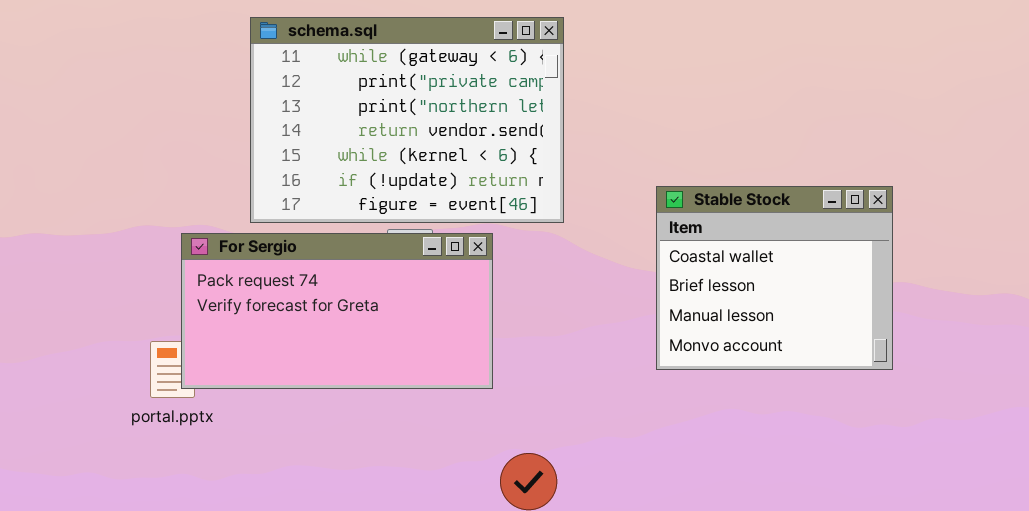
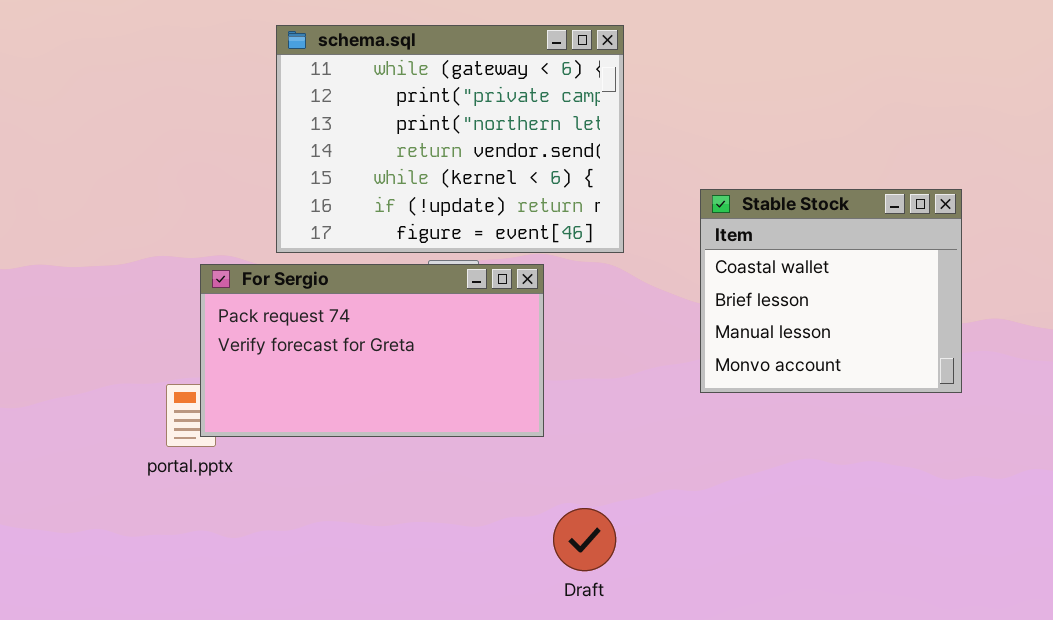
Stable Stock: [656,186,893,370] -> [700,189,962,393], moved

